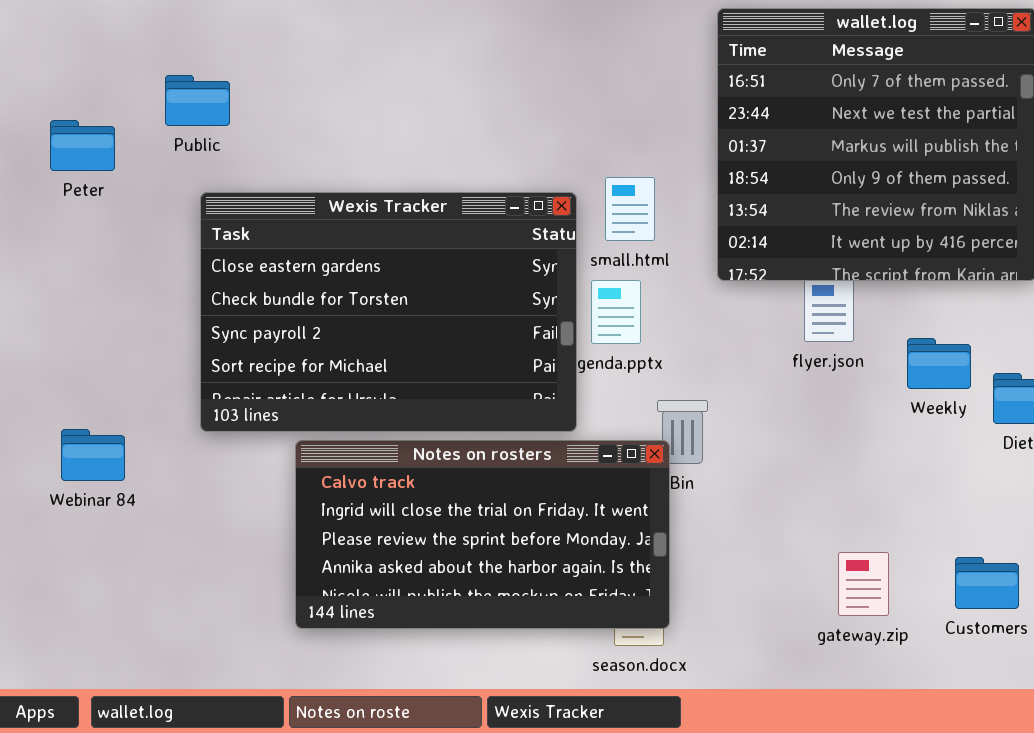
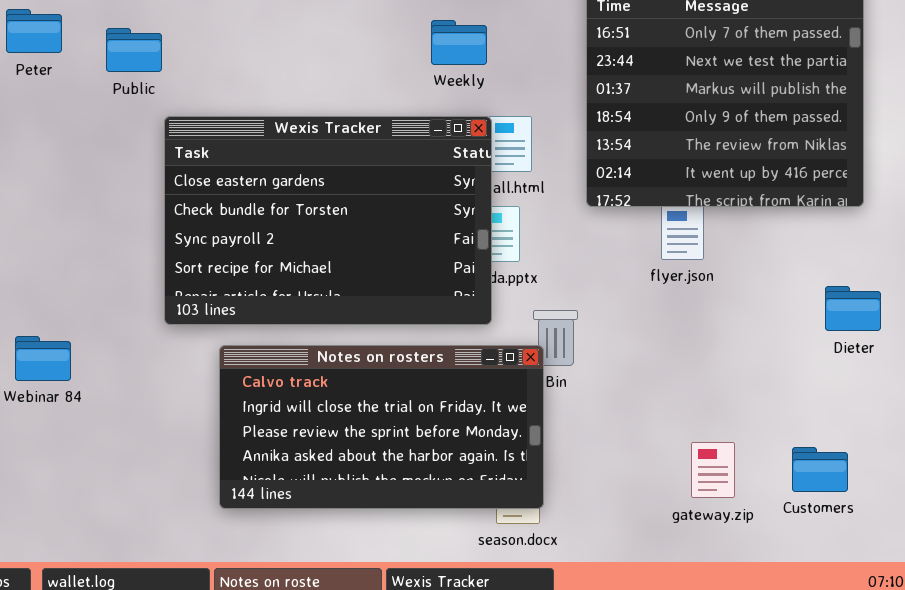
Peter: [50,120,115,171] -> [6,9,62,53], moved
Wexis Tracker: [200,192,577,432] -> [164,116,492,325], moved
Weekly: [907,338,971,389] -> [431,20,487,65], moved

